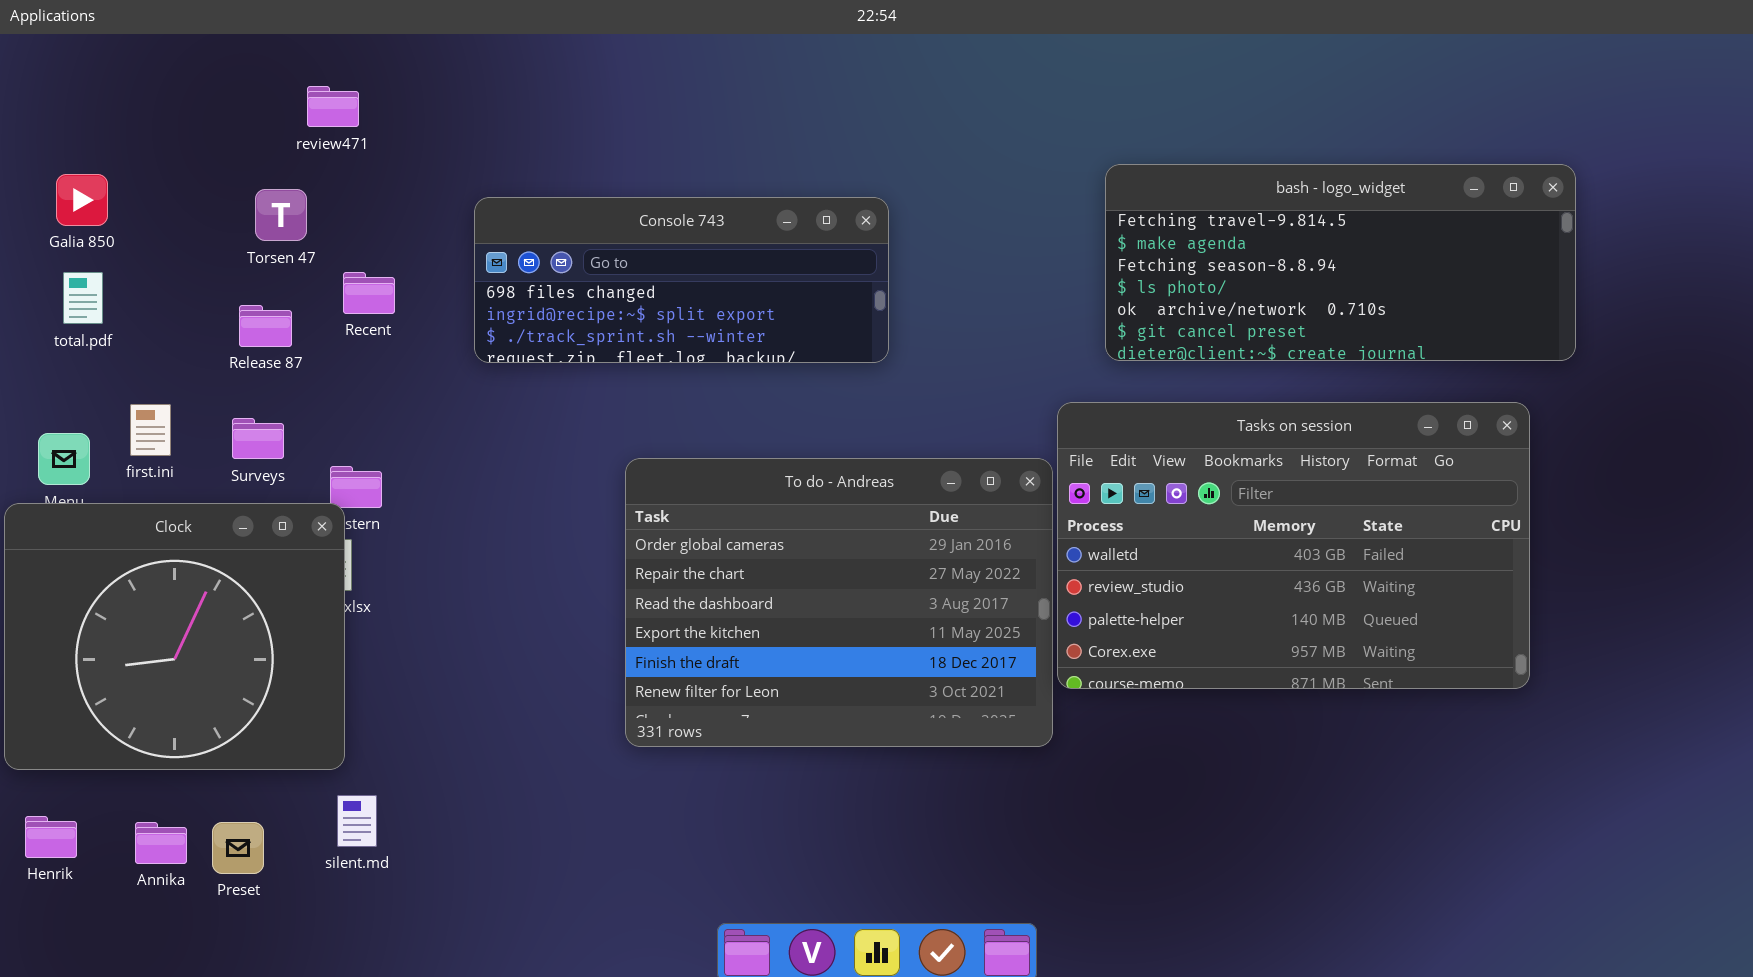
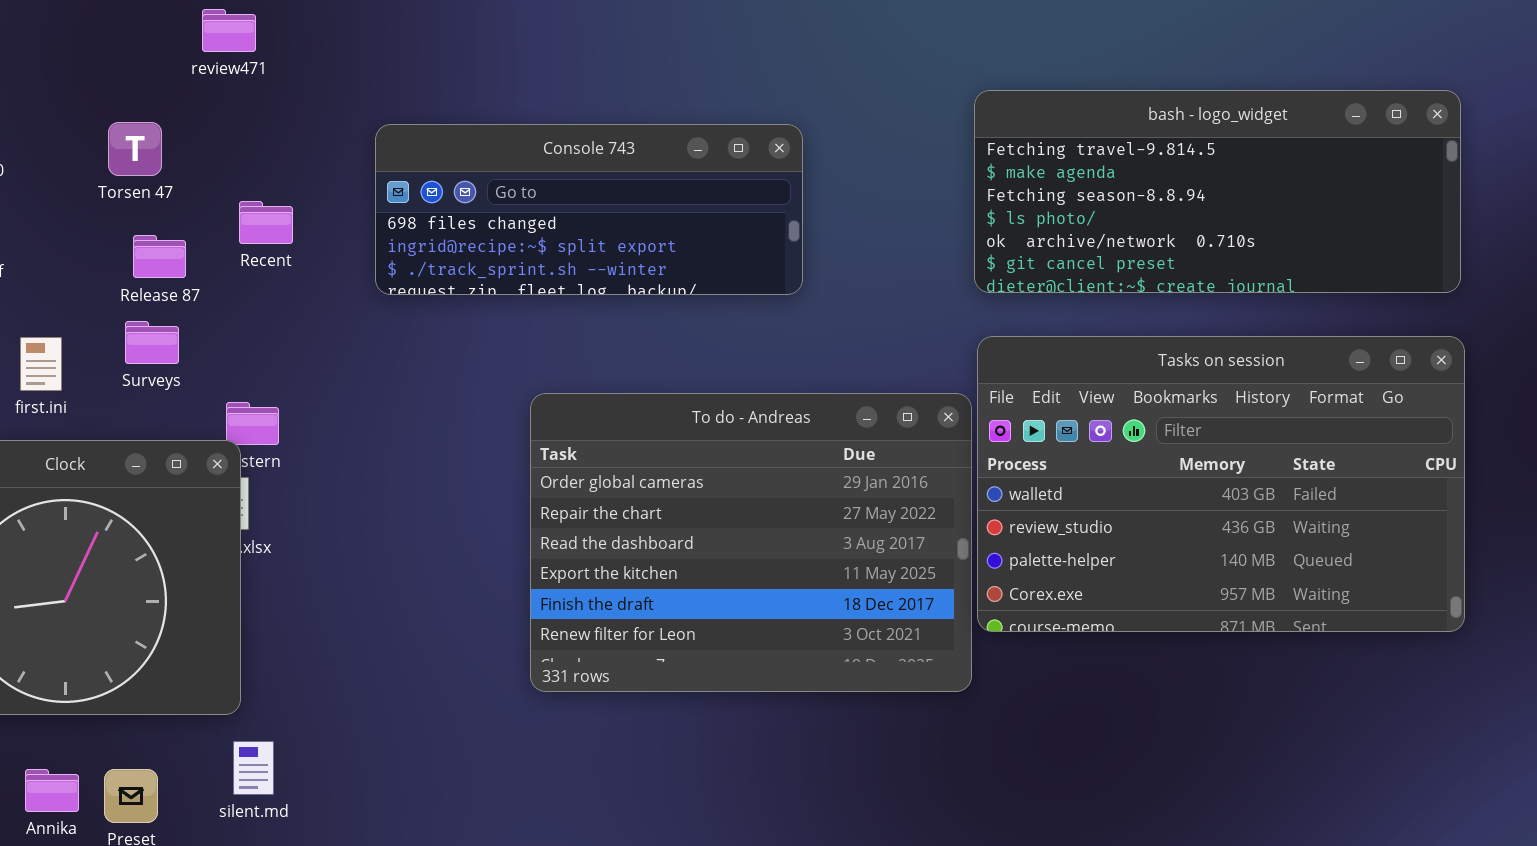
bash - logo_widget: [1105,164,1576,361] -> [974,90,1461,293], moved
Torsen 47: [255,189,307,241] -> [108,122,162,176], moved
Surveys: [232,418,284,459] -> [125,321,179,364], moved

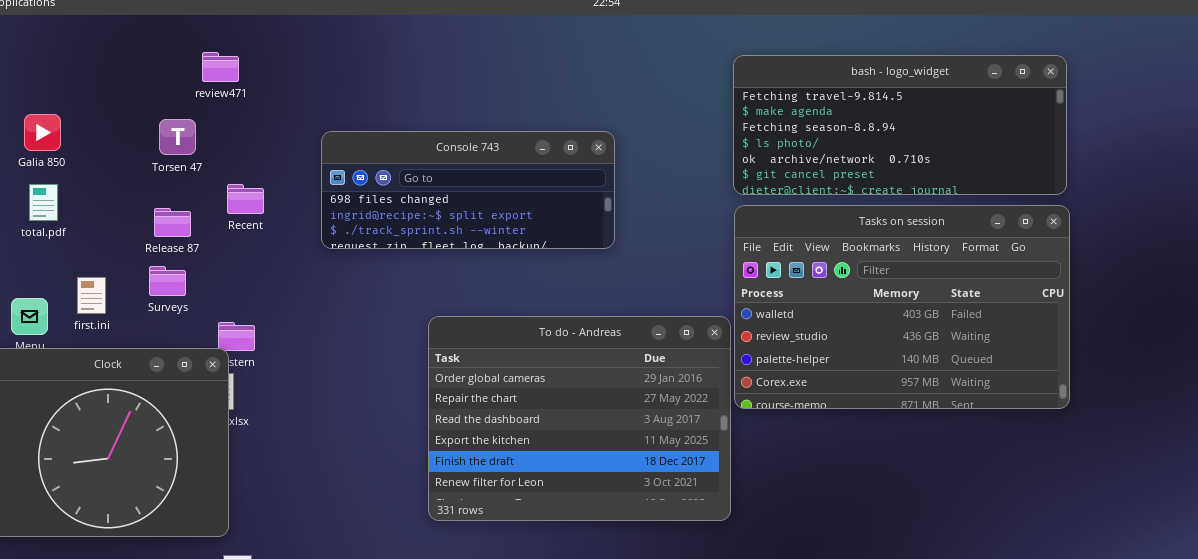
bash - logo_widget: [974,90,1461,293] -> [733,55,1067,195], moved
Torsen 47: [108,122,162,176] -> [159,119,196,155], moved
Tasks on session: [977,336,1465,632] -> [734,205,1070,409], moved

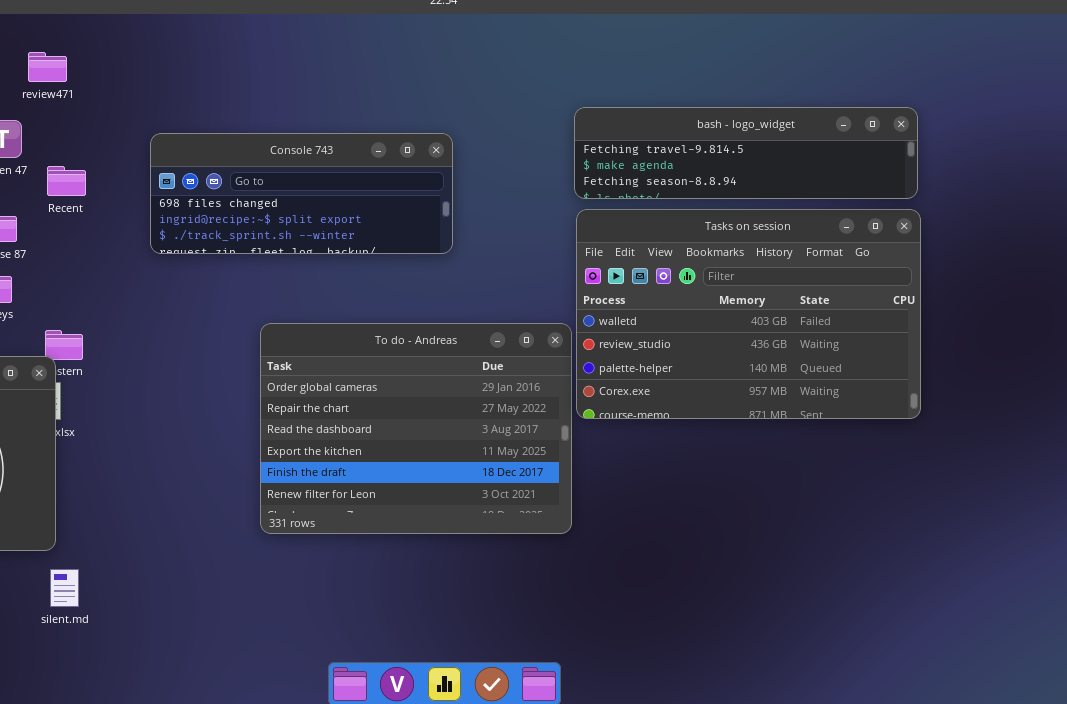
bash - logo_widget: [733,55,1067,195] -> [574,107,918,199], resized
Recent: [227,184,264,214] -> [47,166,86,196], moved

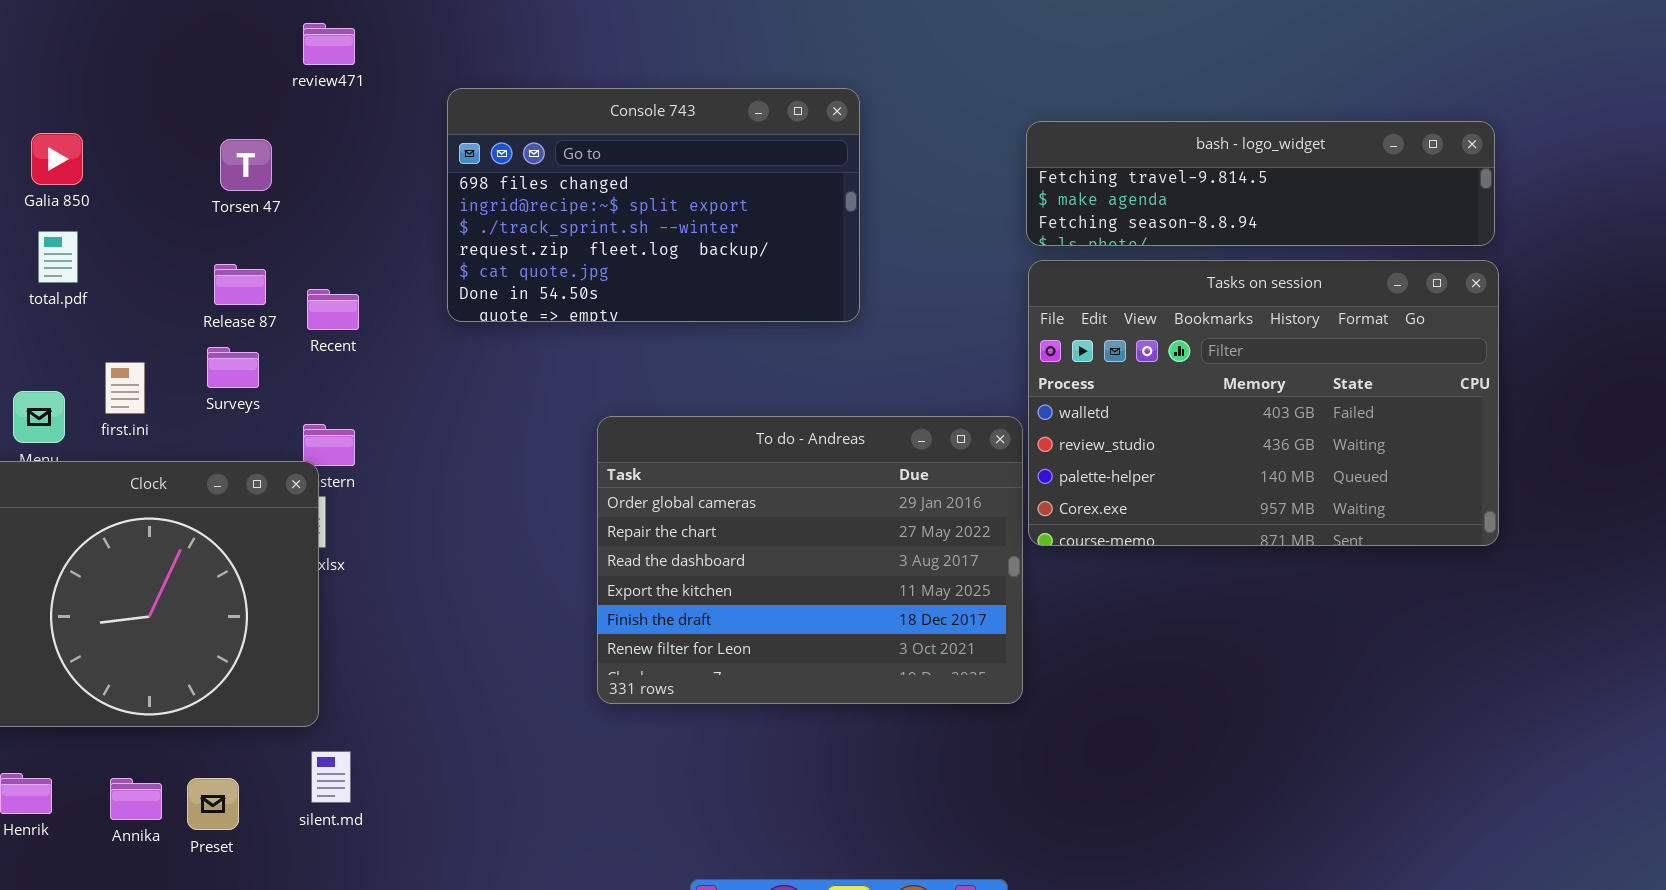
review471: [28,52,67,82] -> [303,23,355,65], moved
Console 743: [150,133,453,254] -> [447,88,860,322], resized
Recent: [47,166,86,196] -> [307,289,359,330], moved

